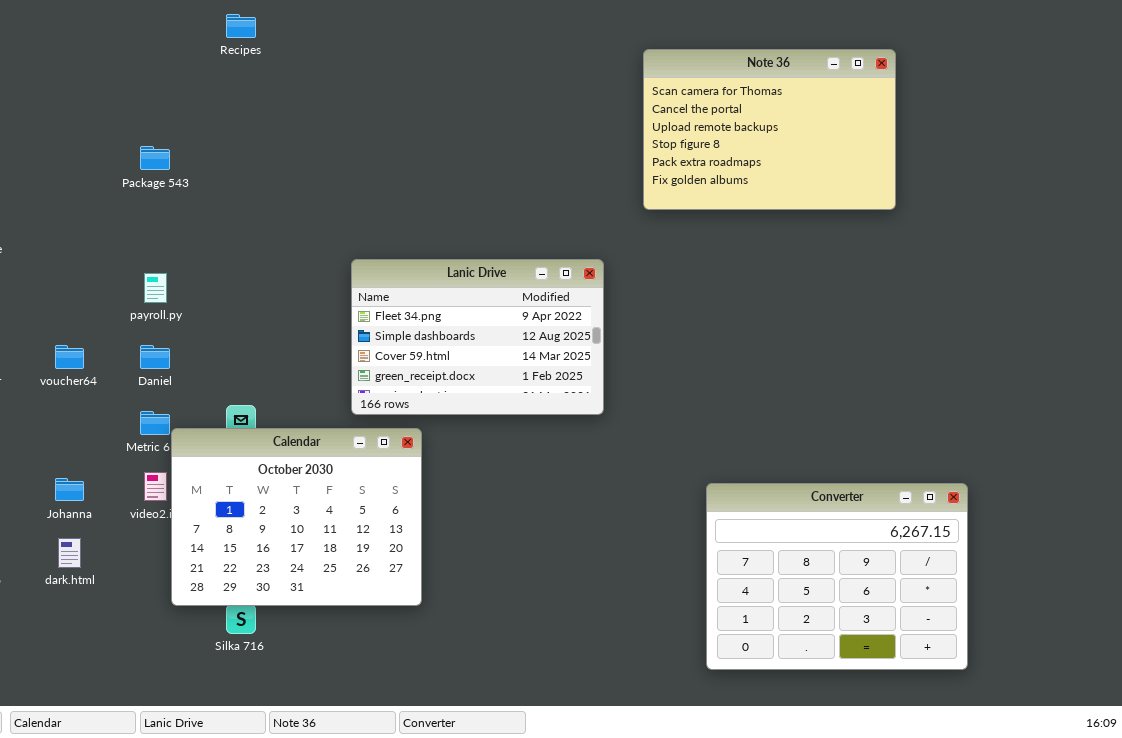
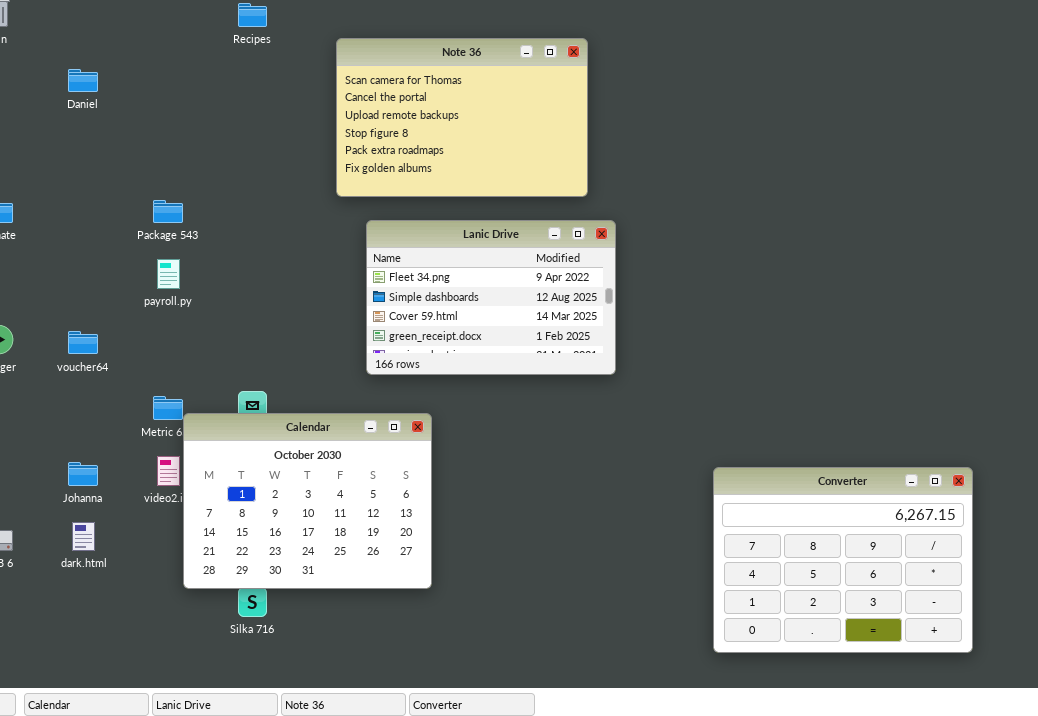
Note 36: [643,49,896,210] -> [336,38,588,197], moved
Package 543: [140,146,170,170] -> [153,200,183,223], moved
Lanic Drive: [351,259,604,415] -> [366,220,616,375], moved
Daniel: [140,345,170,369] -> [68,69,98,92], moved

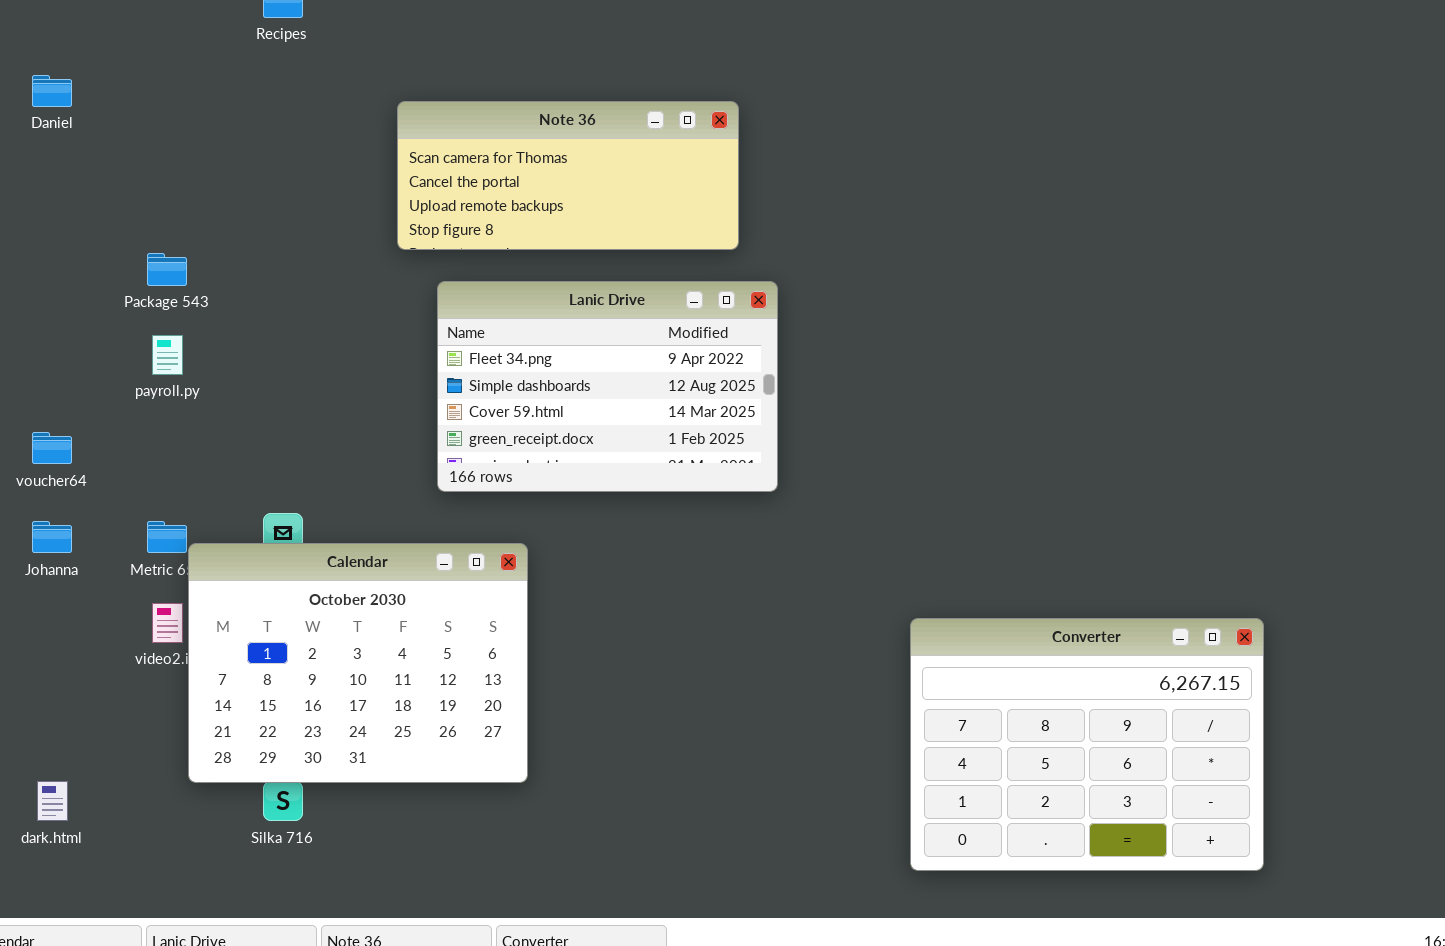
Note 36: [336,38,588,197] -> [397,101,739,250], resized
Johanna: [68,462,98,486] -> [32,521,72,553], moved
dark.html: [72,522,95,551] -> [37,781,68,821], moved

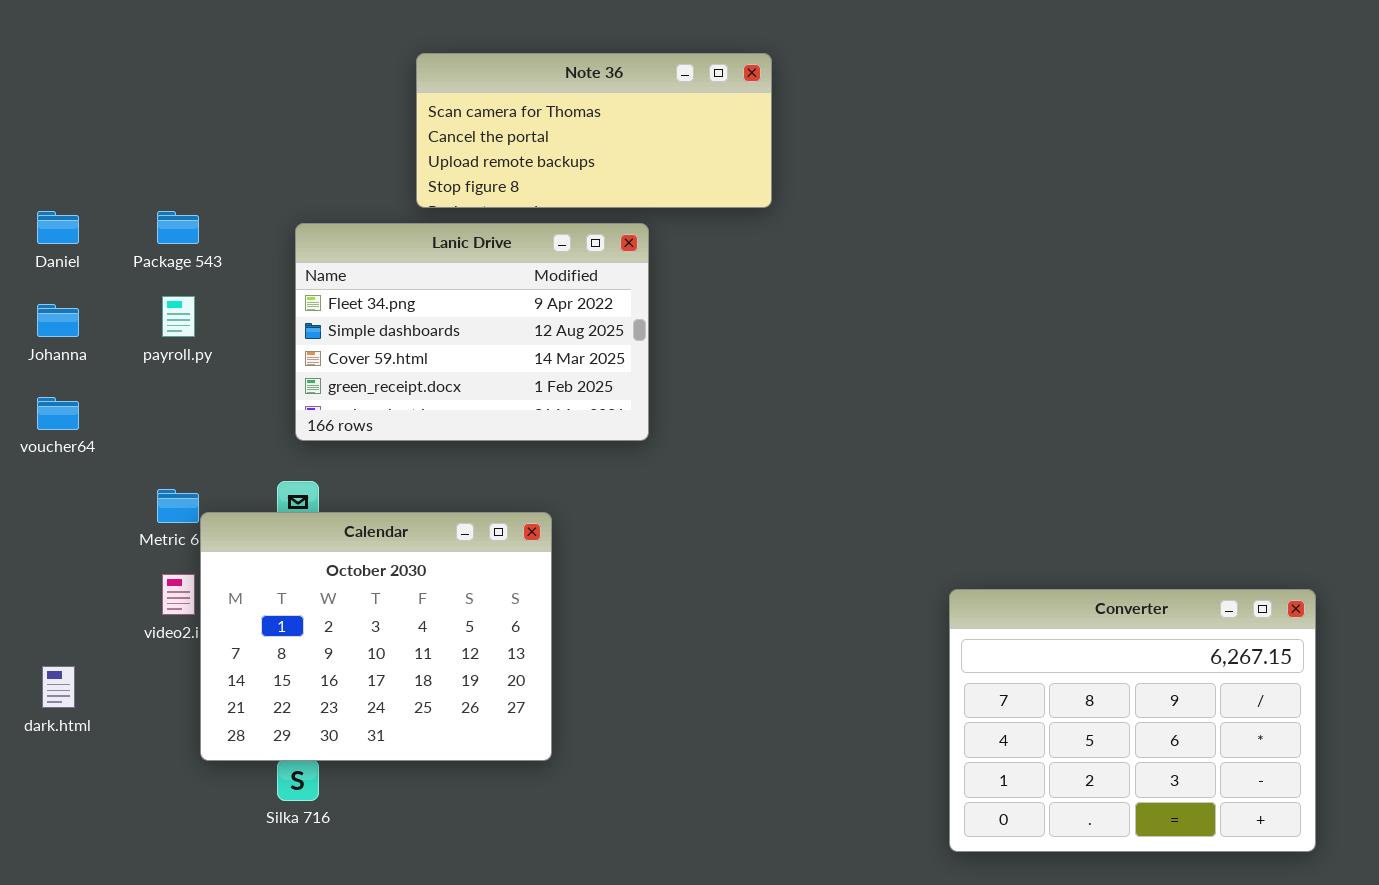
Daniel: [32,75,72,107] -> [37,211,79,244], moved
Lanic Drive: [437,281,778,492] -> [295,223,649,441], moved
Johanna: [32,521,72,553] -> [37,304,79,337], moved
dark.html: [37,781,68,821] -> [42,666,75,708], moved

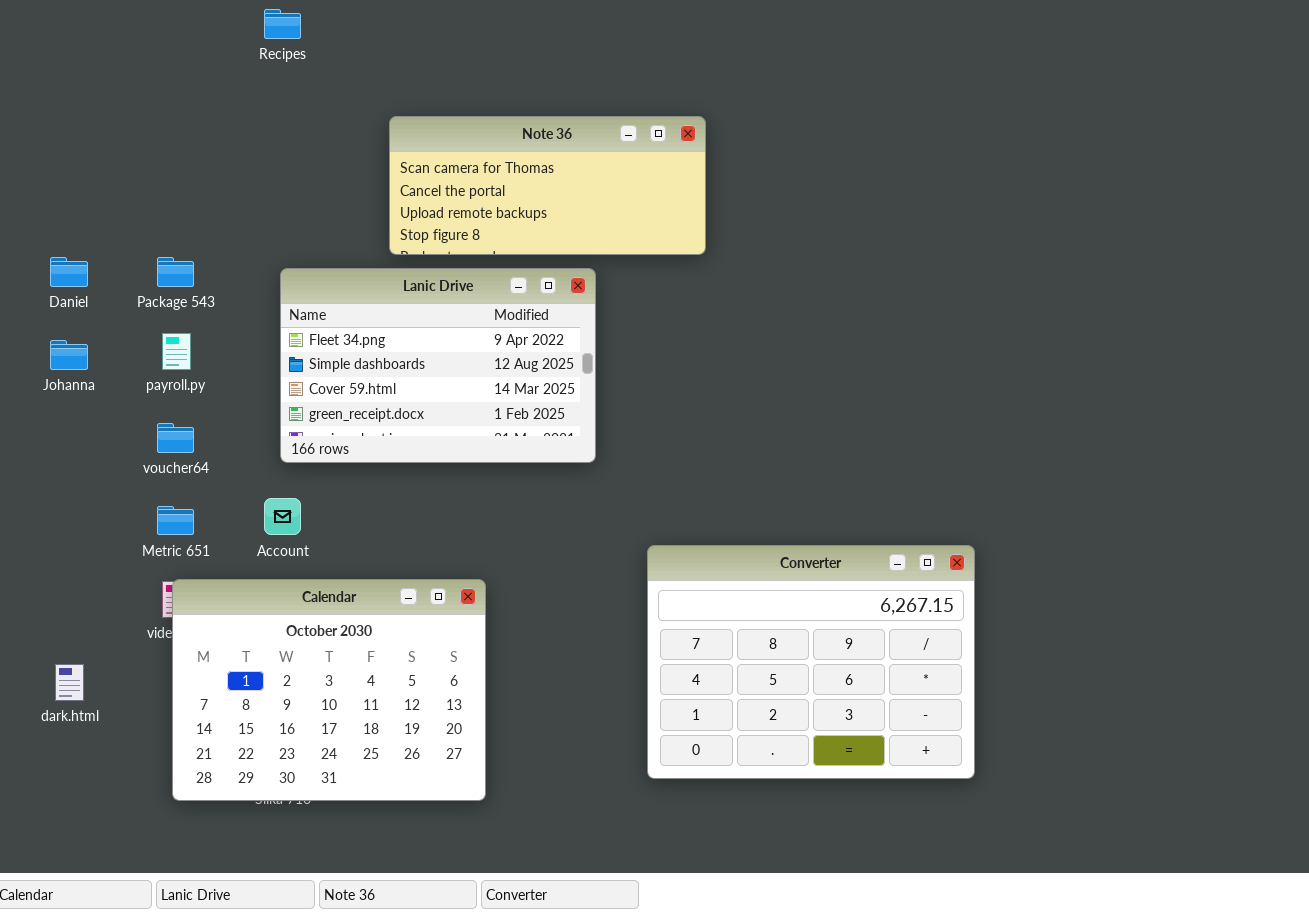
voucher64: [37,397,79,430] -> [157,423,194,453], moved
Calendar: [200,512,552,761] -> [172,579,486,801], moved
Converter: [949,589,1316,852] -> [647,545,975,779], moved

